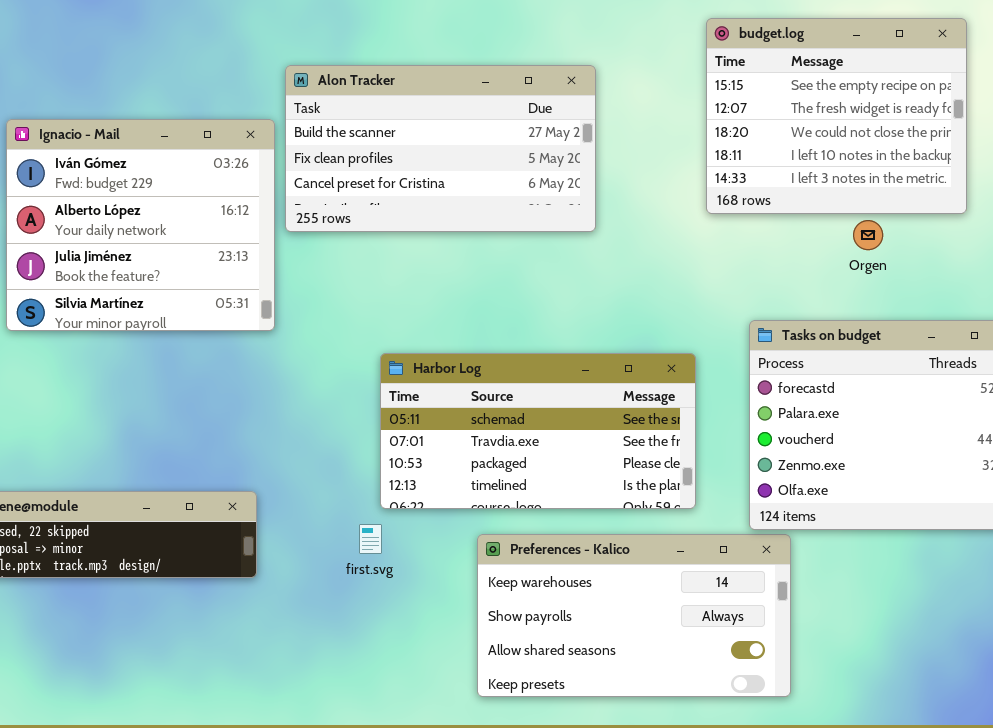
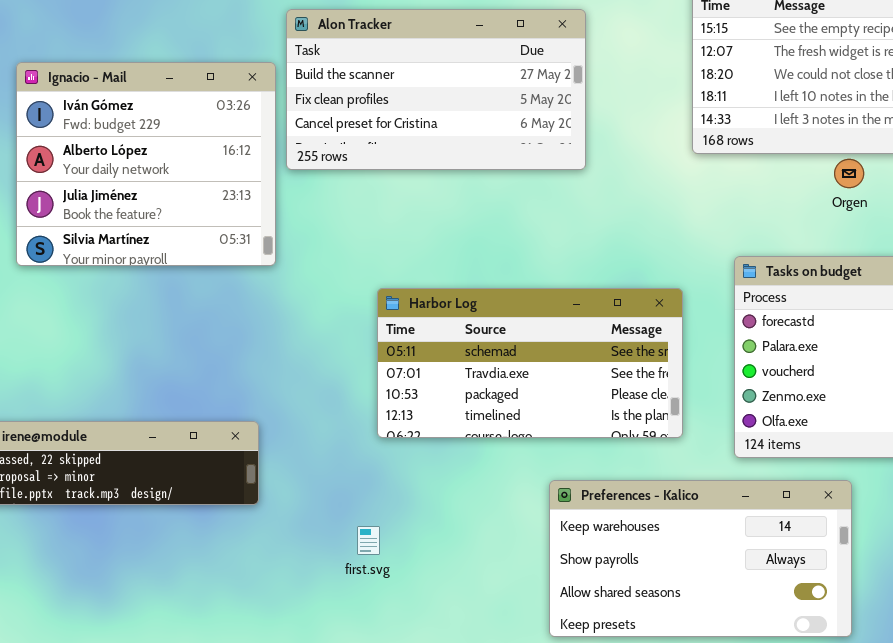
first.svg: [359,524,382,554] -> [357,526,380,555], moved
Preferences - Kalico: [477,534,791,697] -> [549,480,852,637], moved

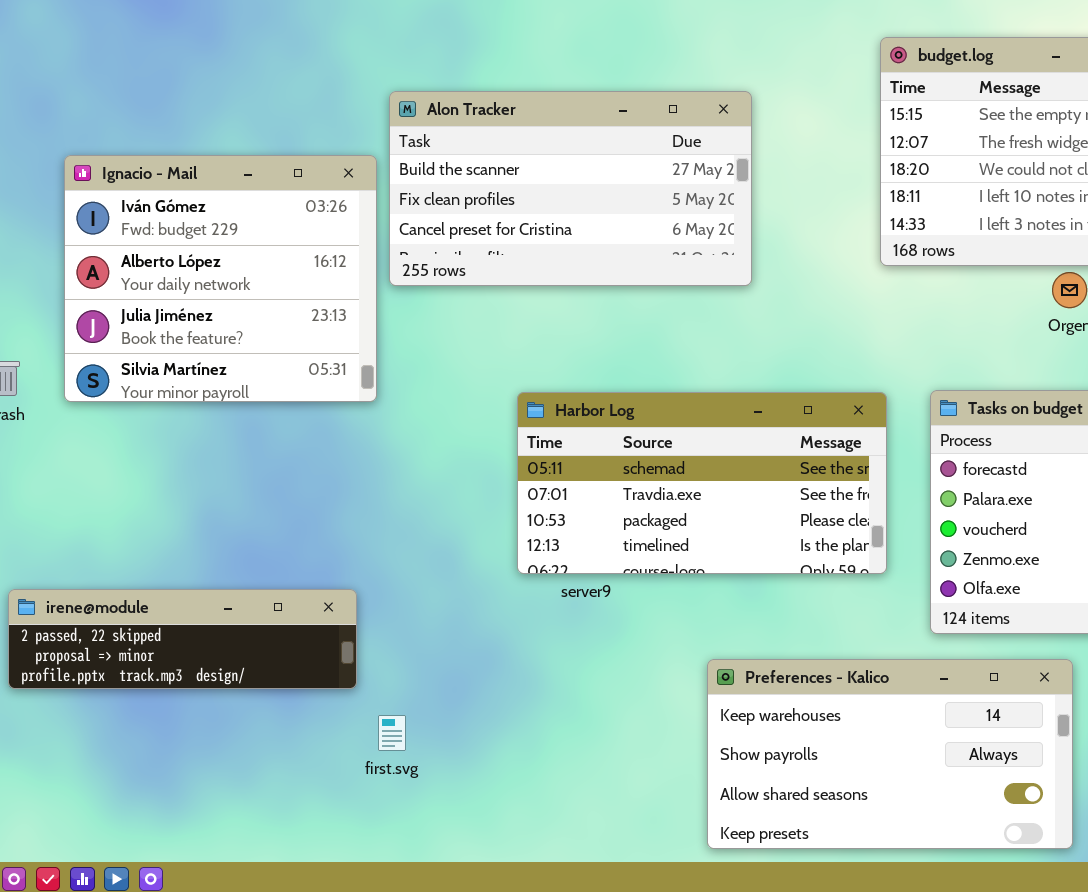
Harbor Log: [377,288,683,438] -> [517,392,887,574], moved
first.svg: [357,526,380,555] -> [378,715,406,751], moved

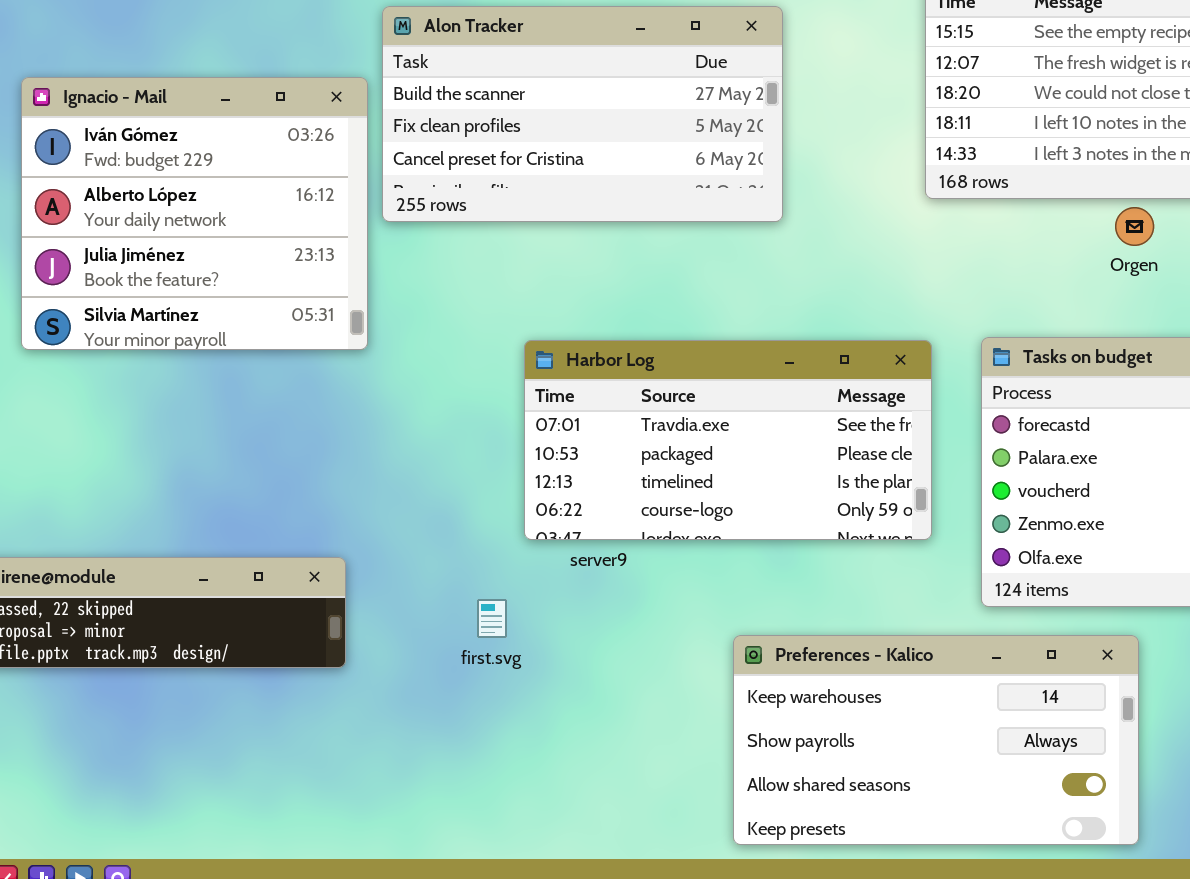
Harbor Log: [517,392,887,574] -> [524,340,932,540], scrolled down 1 row
first.svg: [378,715,406,751] -> [477,599,507,638], moved

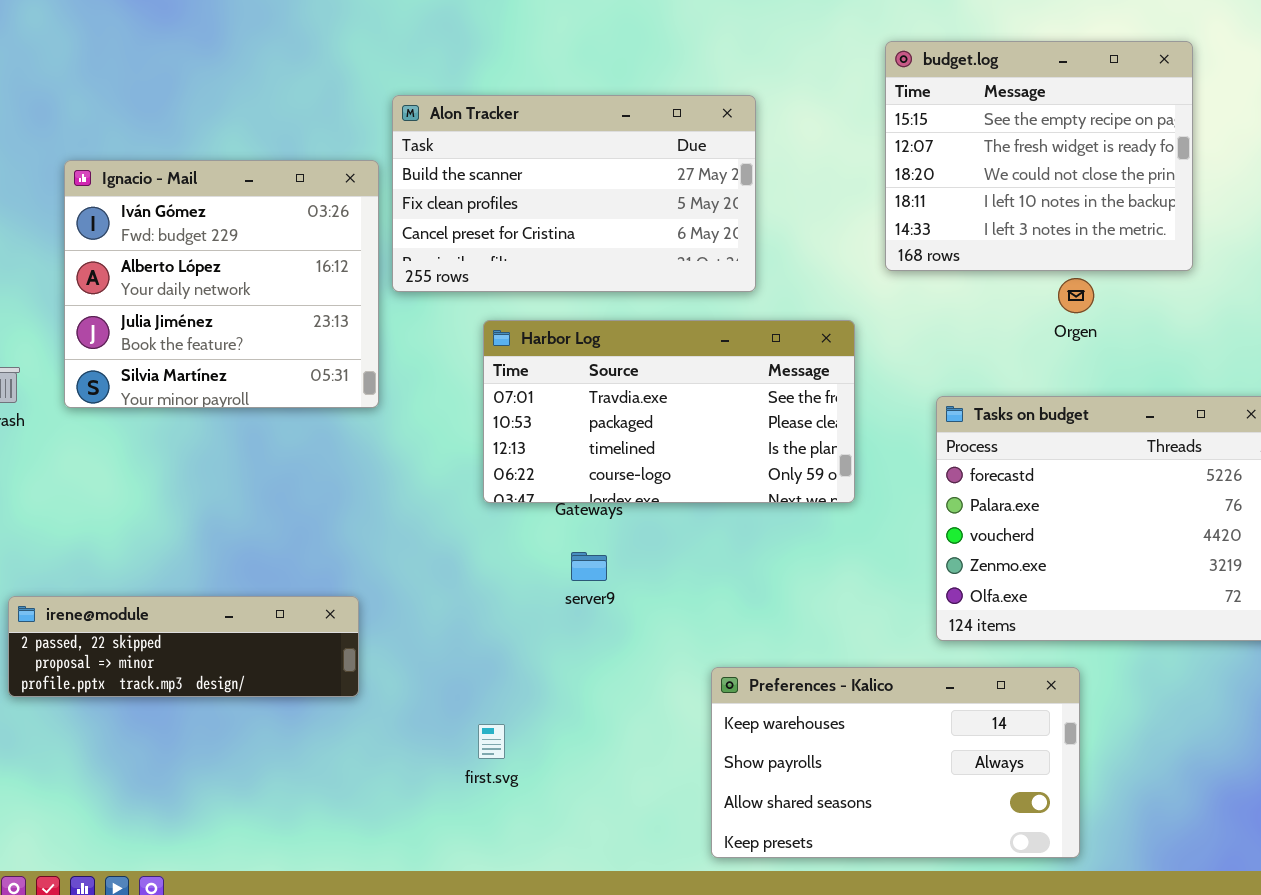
Harbor Log: [524,340,932,540] -> [483,320,855,503], moved
first.svg: [477,599,507,638] -> [478,724,505,759], moved

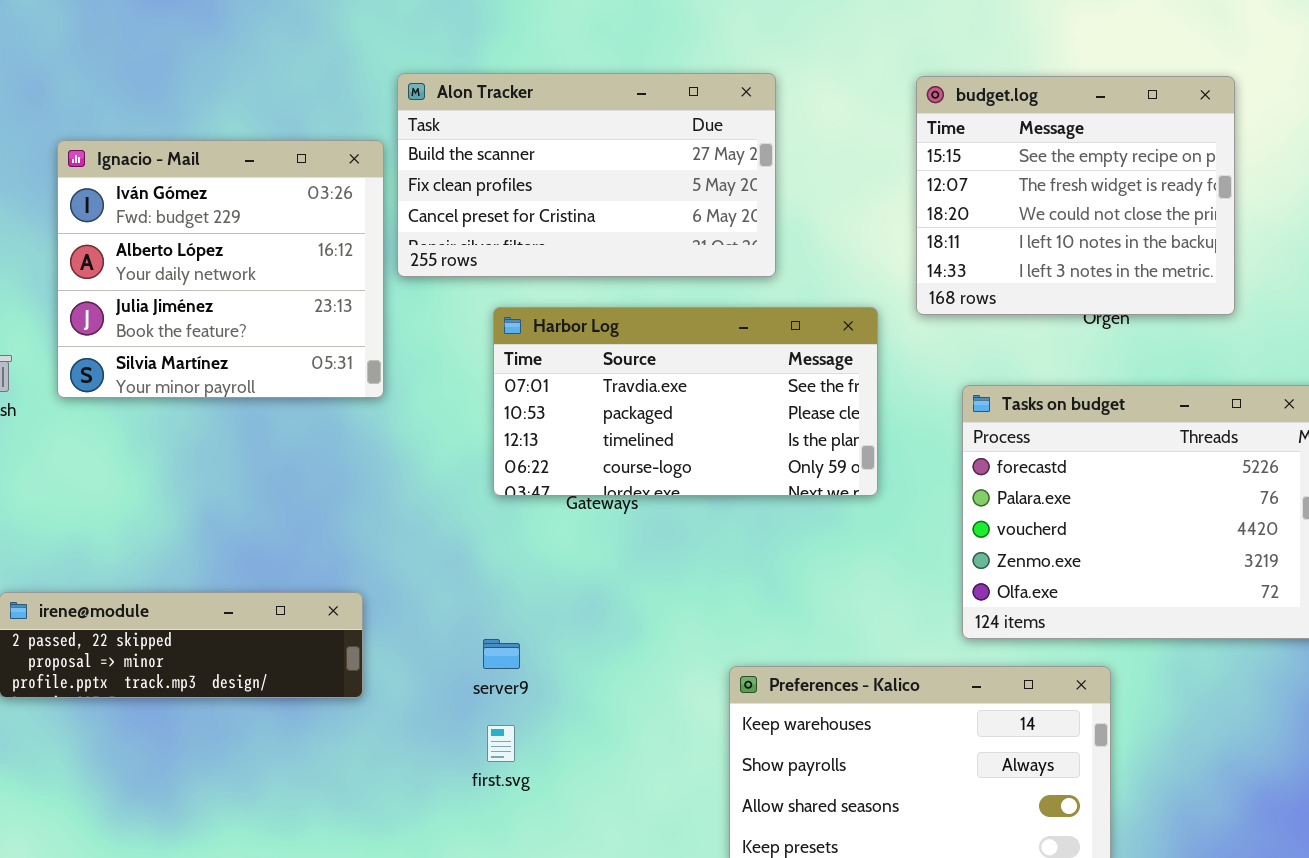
budget.log: [885,41,1193,271] -> [916,76,1235,315], moved
server9: [571,552,607,581] -> [483,639,520,669], moved

